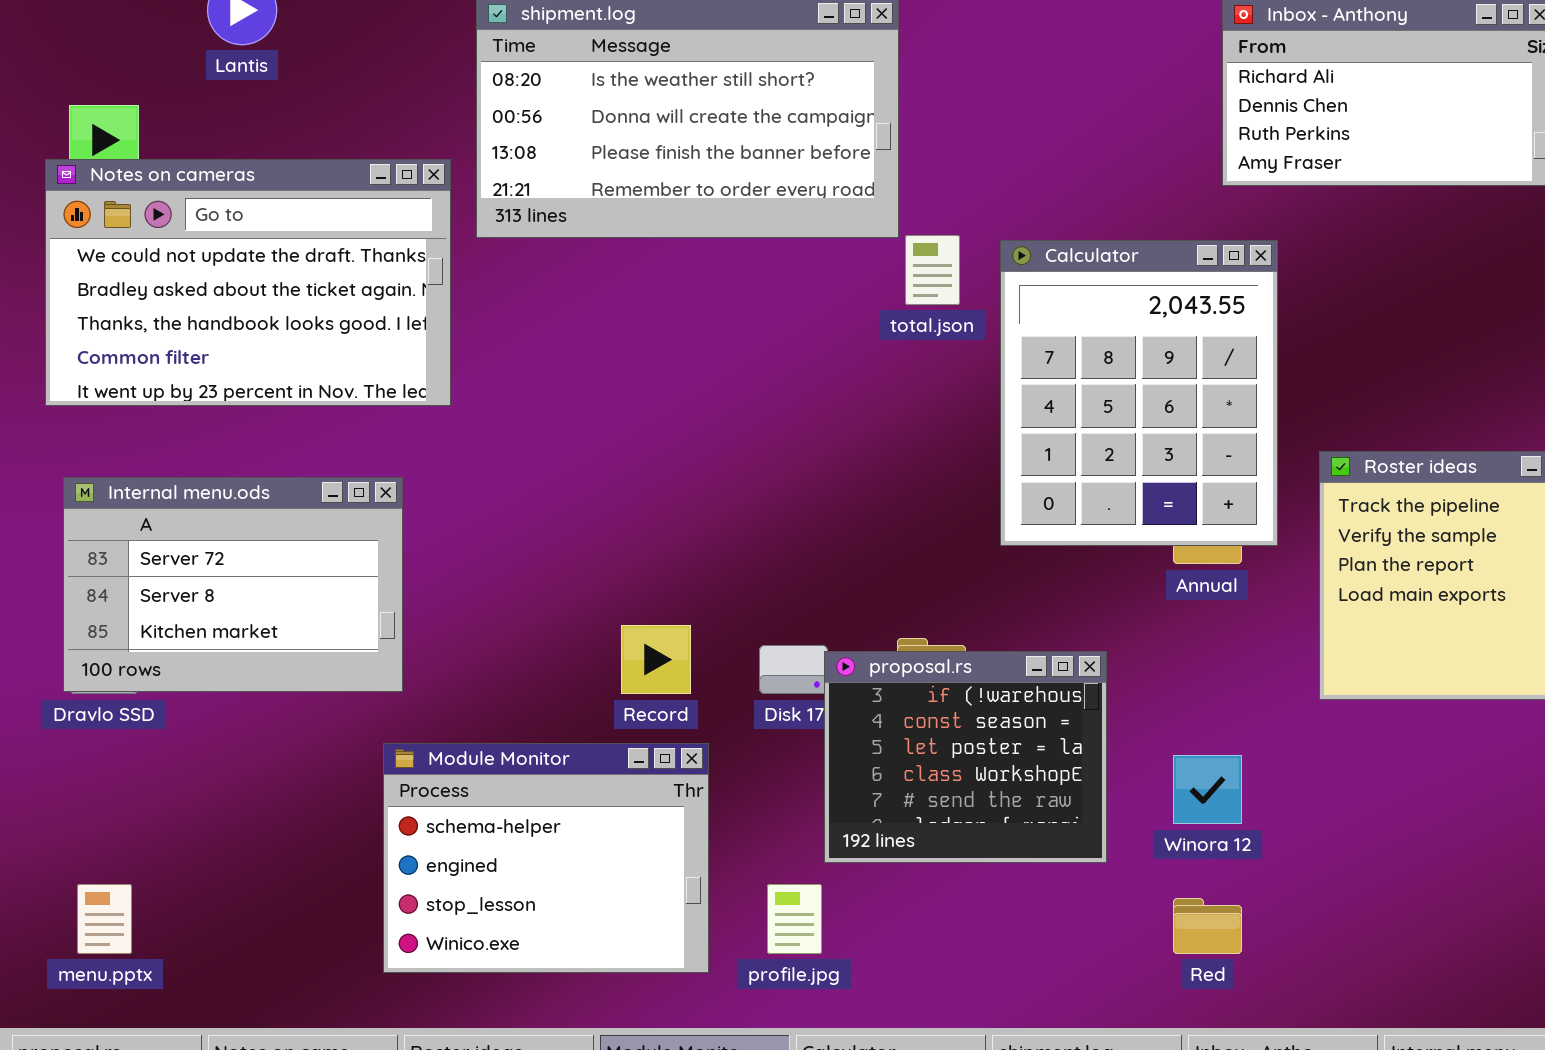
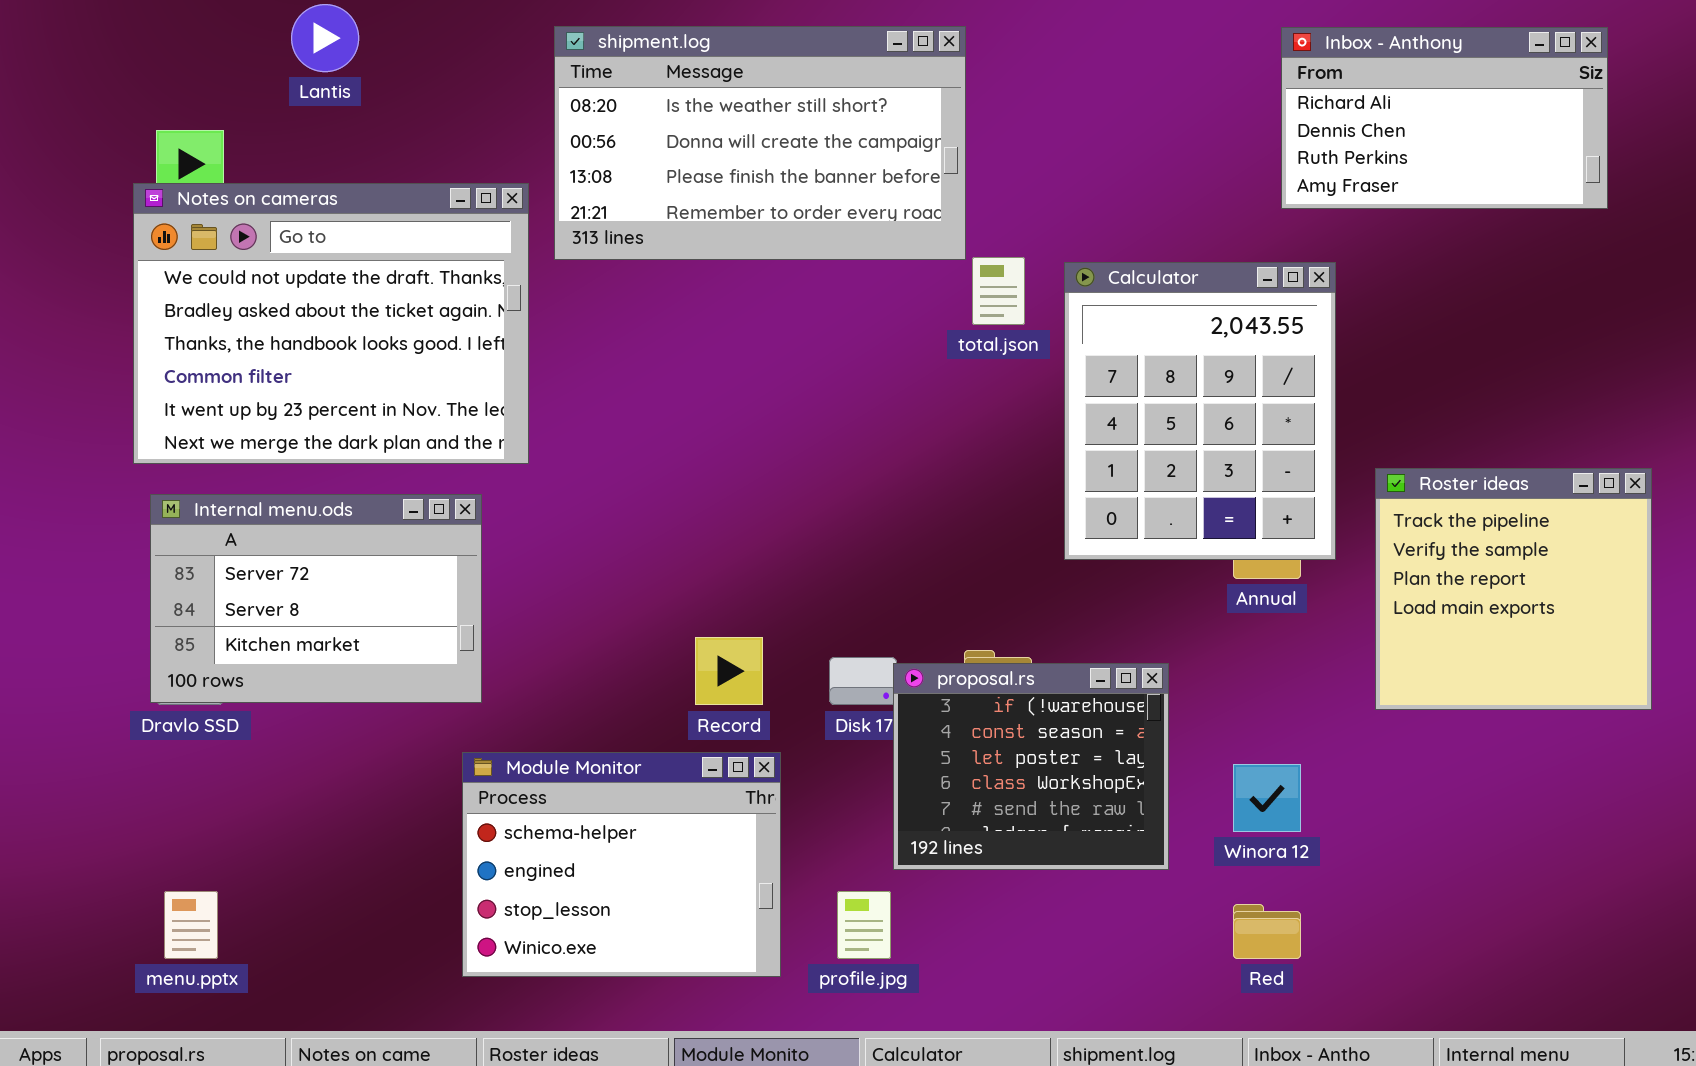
Notes on cameras: [45,159,451,406] -> [133,183,529,464], resized

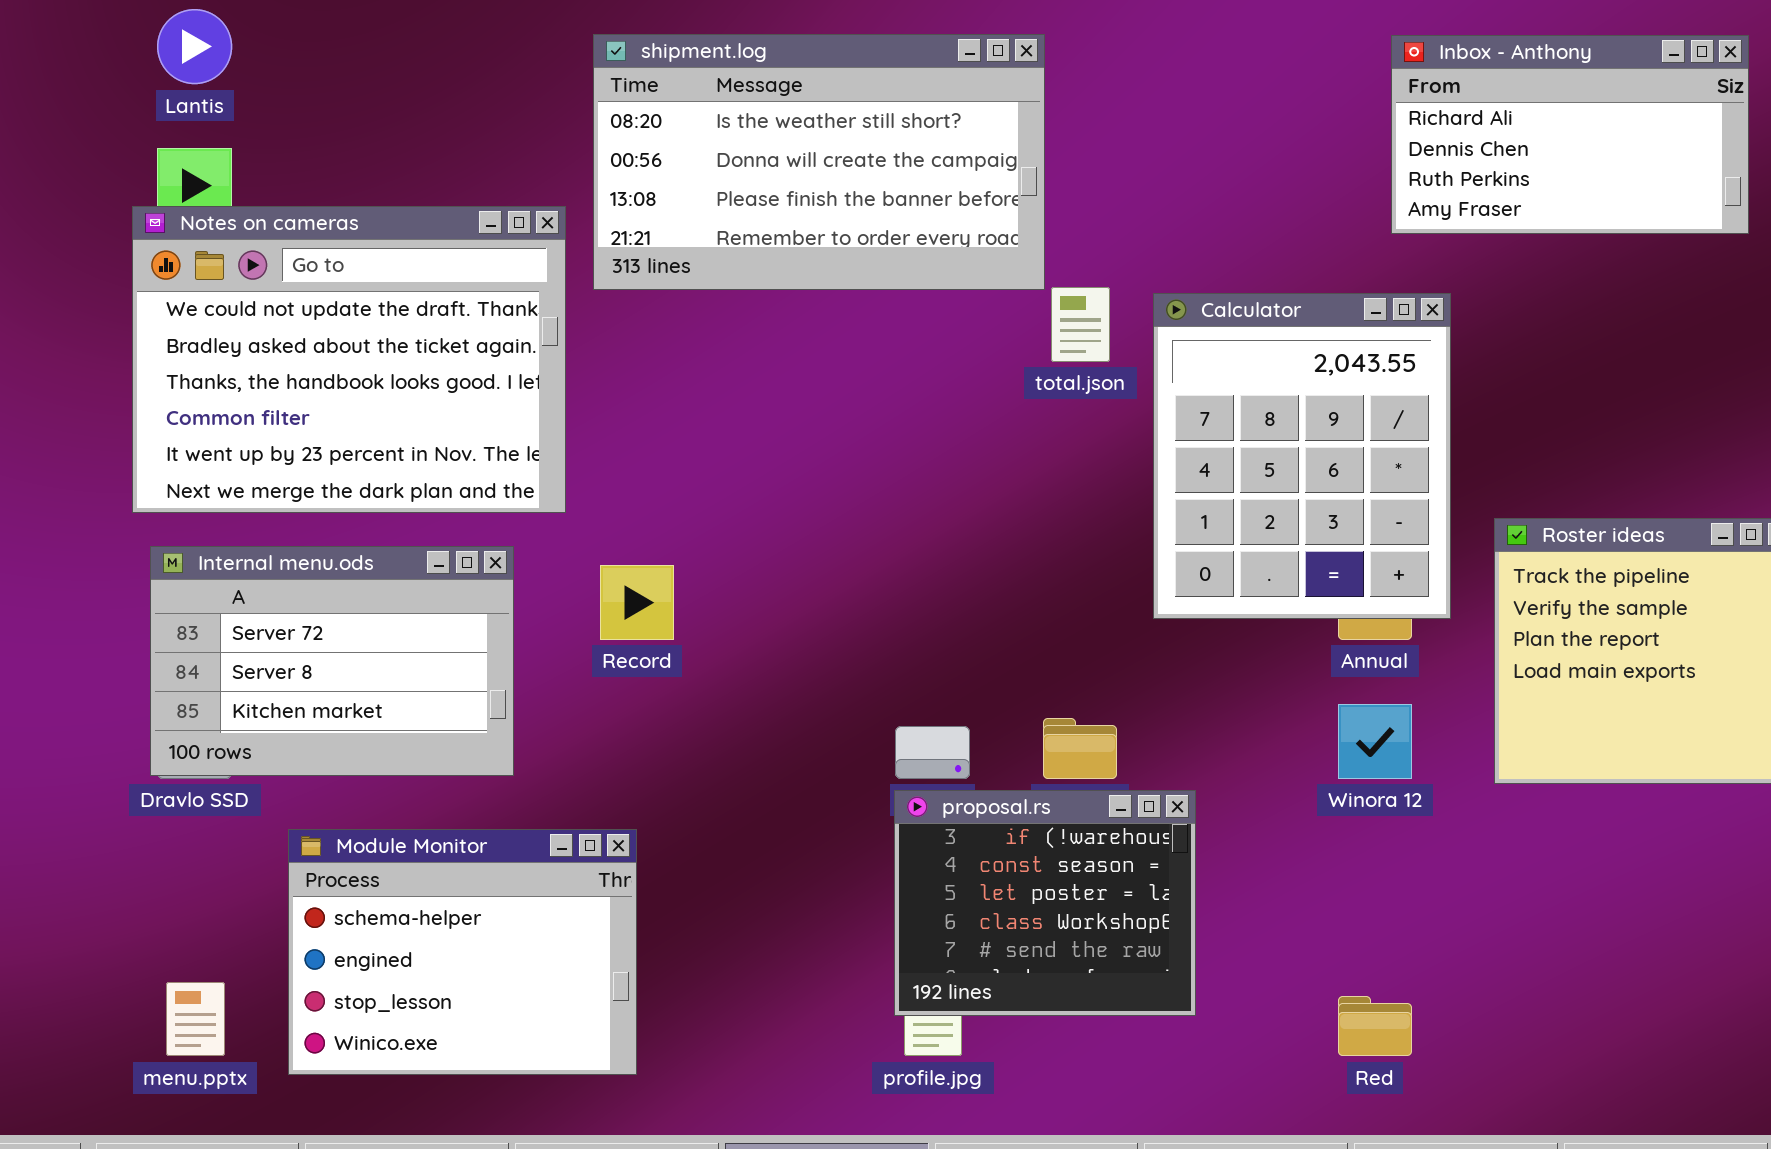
Lantis: [291,4,359,72] -> [157,9,232,84], moved
Record: [695,637,763,705] -> [600,565,674,640], moved
proposal.rs: [893,663,1169,870] -> [894,790,1196,1016], moved
Module Monitor: [462,752,781,977] -> [288,829,637,1075], moved
Winora 12: [1233,764,1301,832] -> [1338,704,1412,779], moved

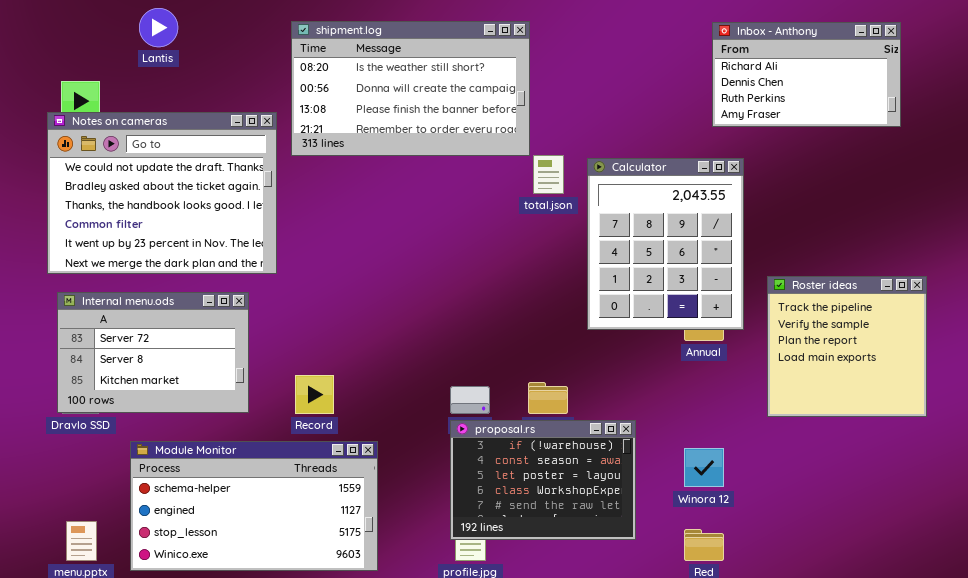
Lantis: [157,9,232,84] -> [139,8,178,47], moved
Record: [600,565,674,640] -> [295,375,334,414], moved
Winora 12: [1338,704,1412,779] -> [684,448,724,487], moved
proposal.rs: [894,790,1196,1016] -> [450,420,636,540], resized
Module Monitor: [288,829,637,1075] -> [130,441,378,571], resized

